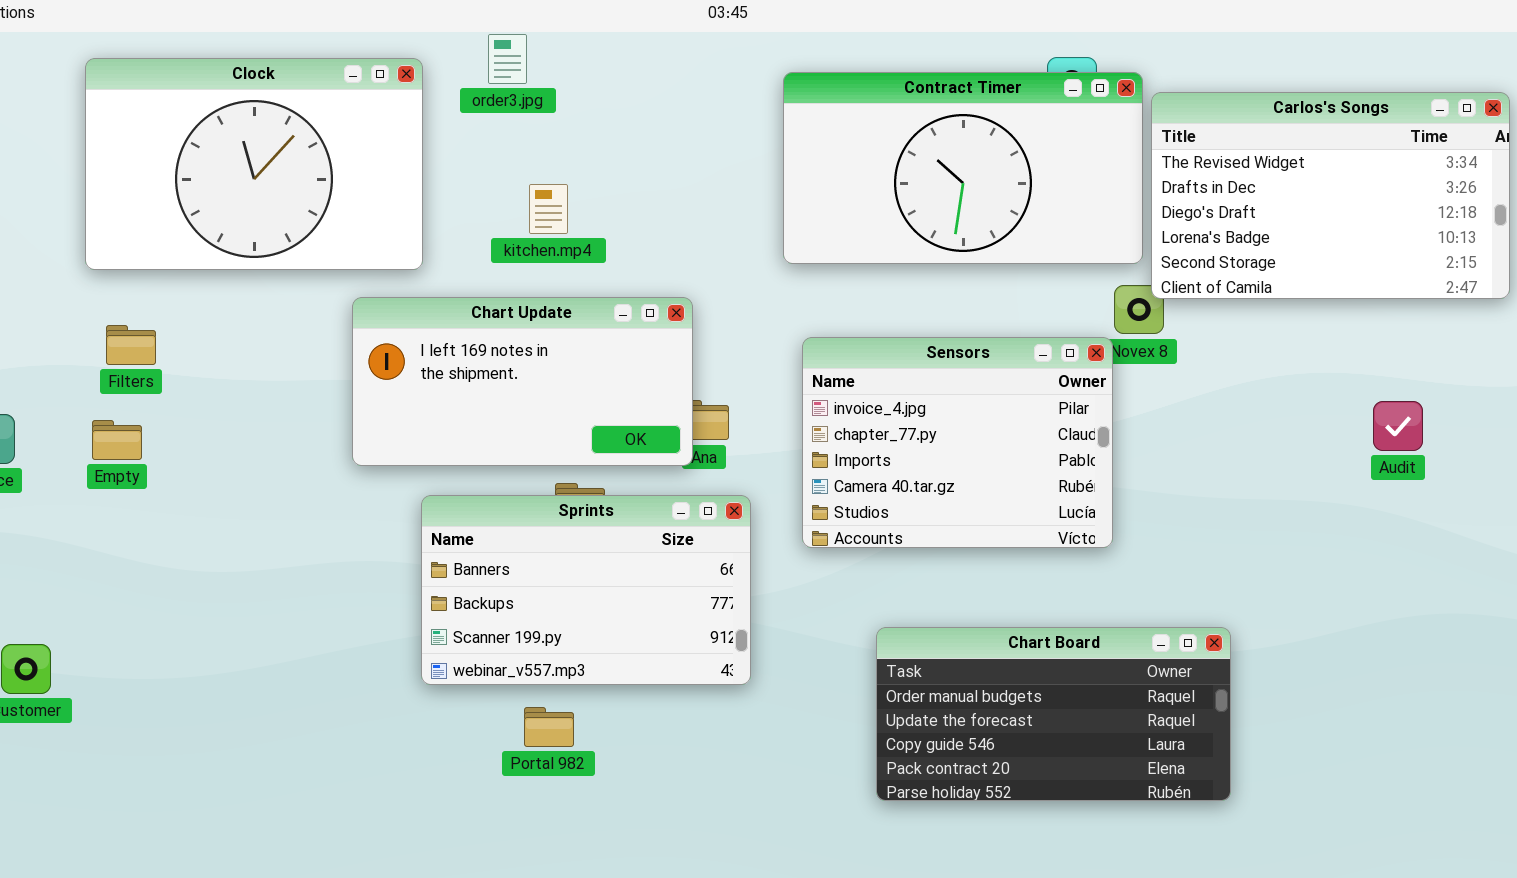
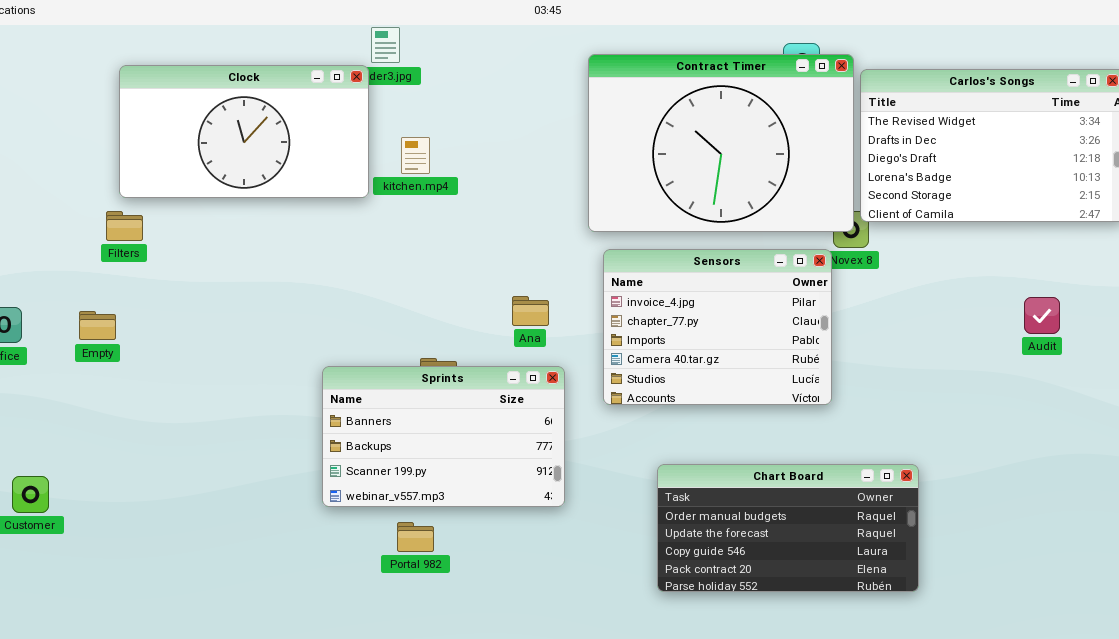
Clock: [85,58,423,270] -> [119,65,369,198], moved, resized
Contract Timer: [783,72,1143,264] -> [588,54,854,232], resized
Chart Update: [352,297,693,466] -> none, closed
Filters: [106,325,156,365] -> [106,211,143,241], moved

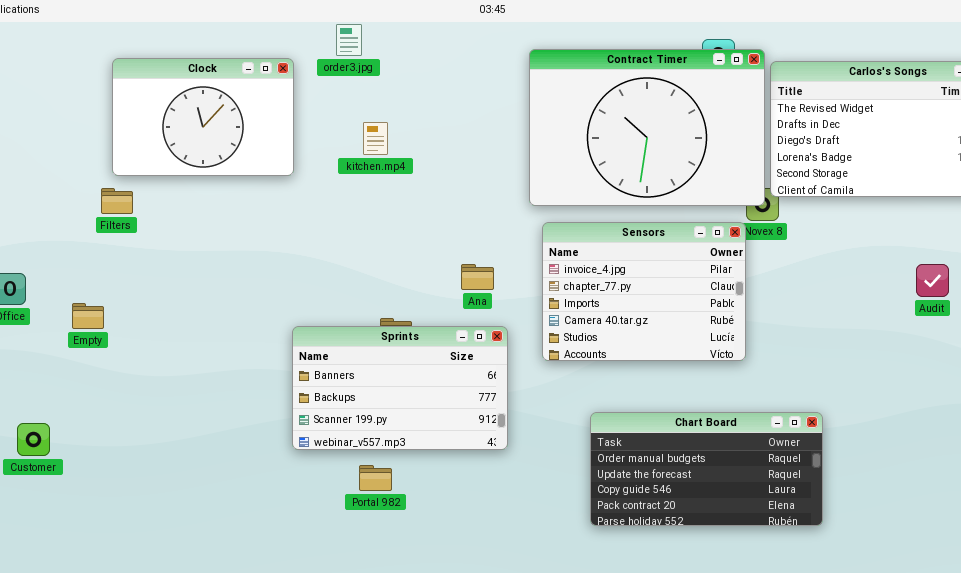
Clock: [119,65,369,198] -> [112,58,294,176], resized
Empty: [79,311,116,340] -> [72,303,104,329], moved

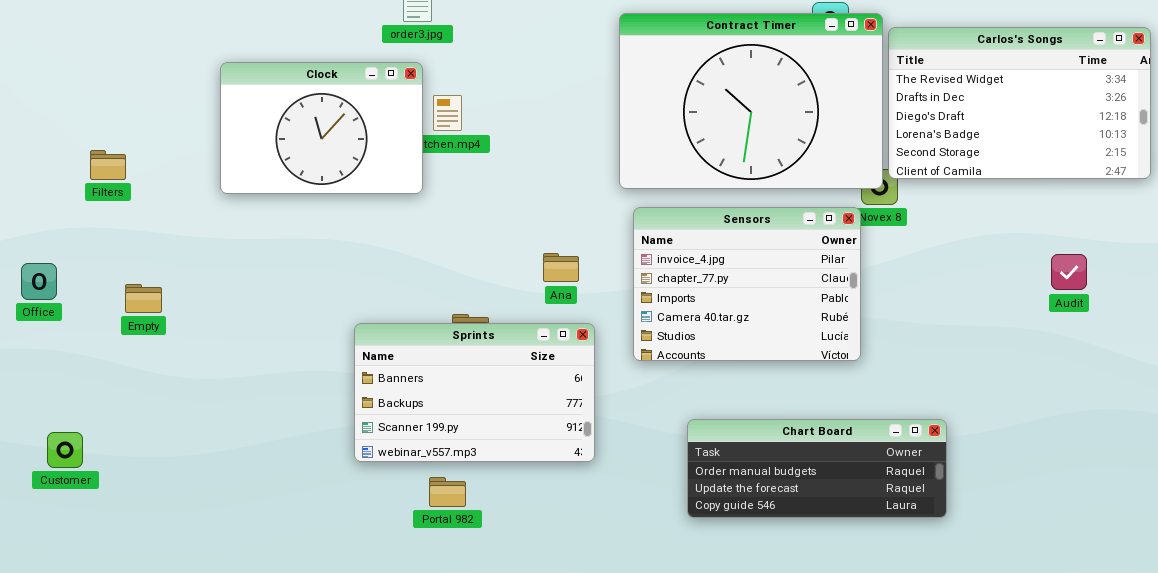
Clock: [112,58,294,176] -> [220,62,423,194], moved
Filters: [101,188,133,214] -> [90,150,126,180], moved
Empty: [72,303,104,329] -> [125,284,162,313], moved
Chart Board: [590,412,823,526] -> [687,419,947,518], resized

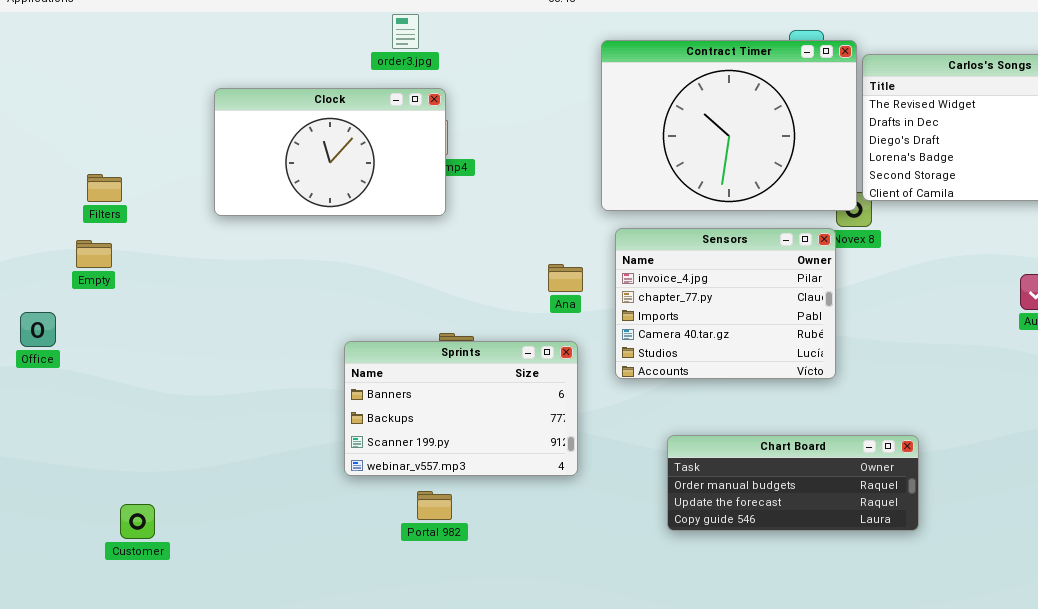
Clock: [220,62,423,194] -> [214,88,446,216], resized
Ana: [543,253,579,282] -> [548,264,583,292], moved
Office: [21,263,57,300] -> [20,312,56,347], moved
Empty: [125,284,162,313] -> [76,240,112,268], moved
Customer: [47,432,83,468] -> [120,504,155,539], moved

